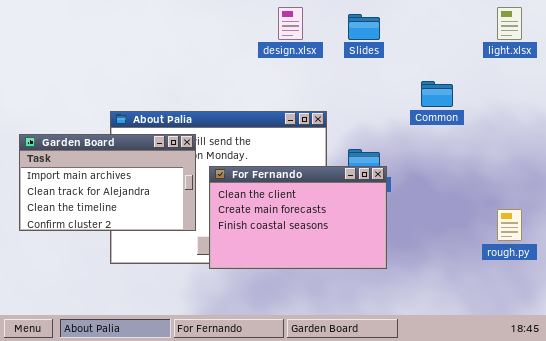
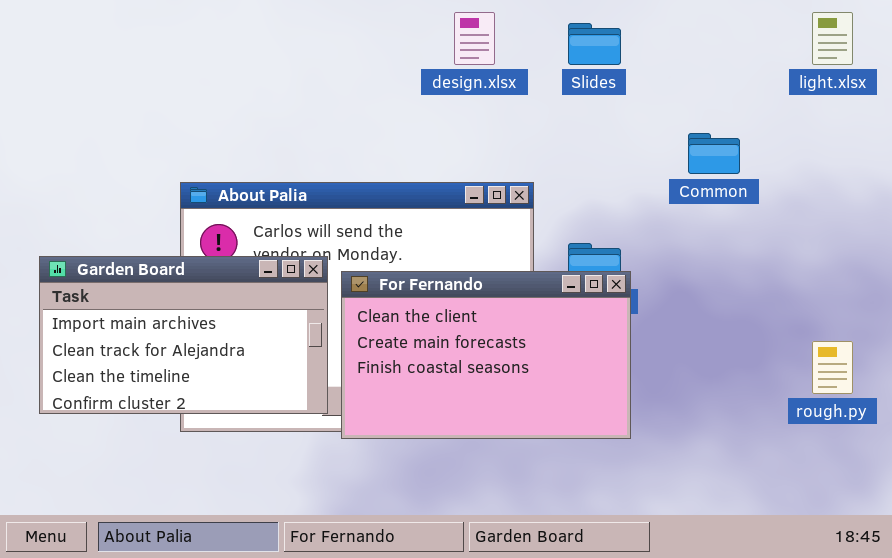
Garden Board: [19,134,196,231] -> [39,256,328,414], moved

